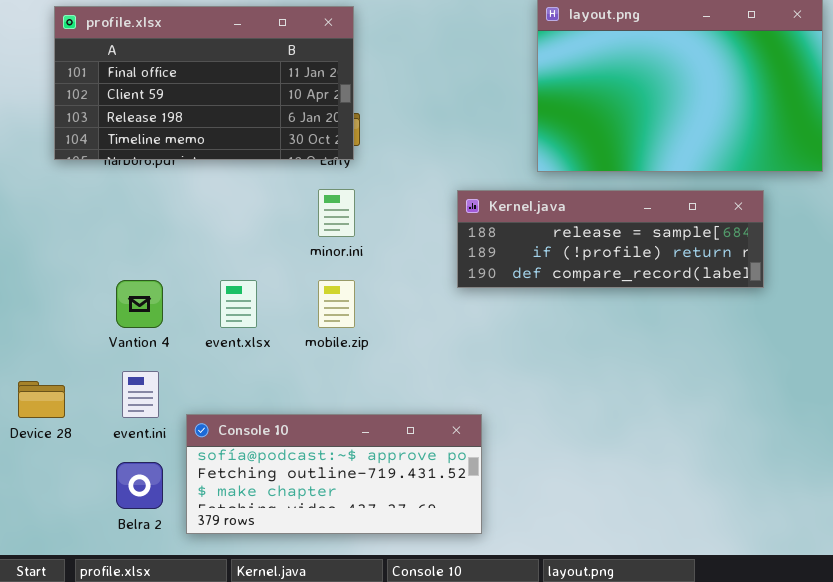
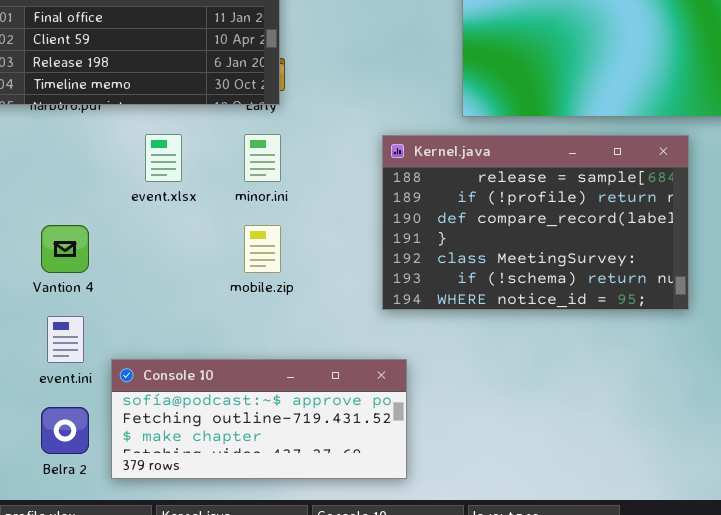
Kernel.java: [457,190,764,288] -> [382,135,689,310], resized
event.xlsx: [220,280,257,328] -> [145,134,182,182], moved

